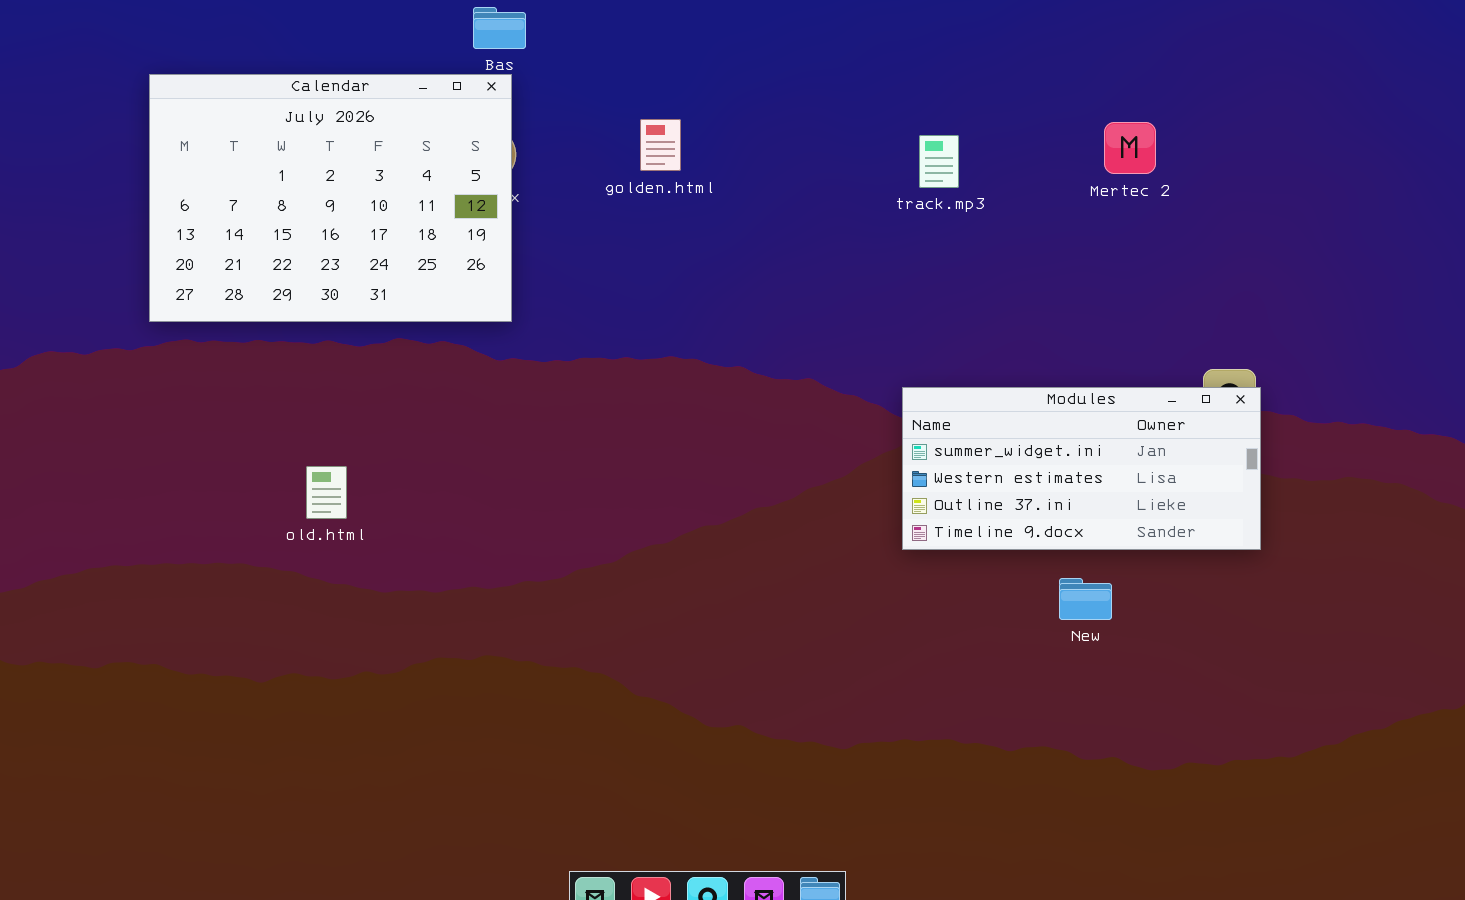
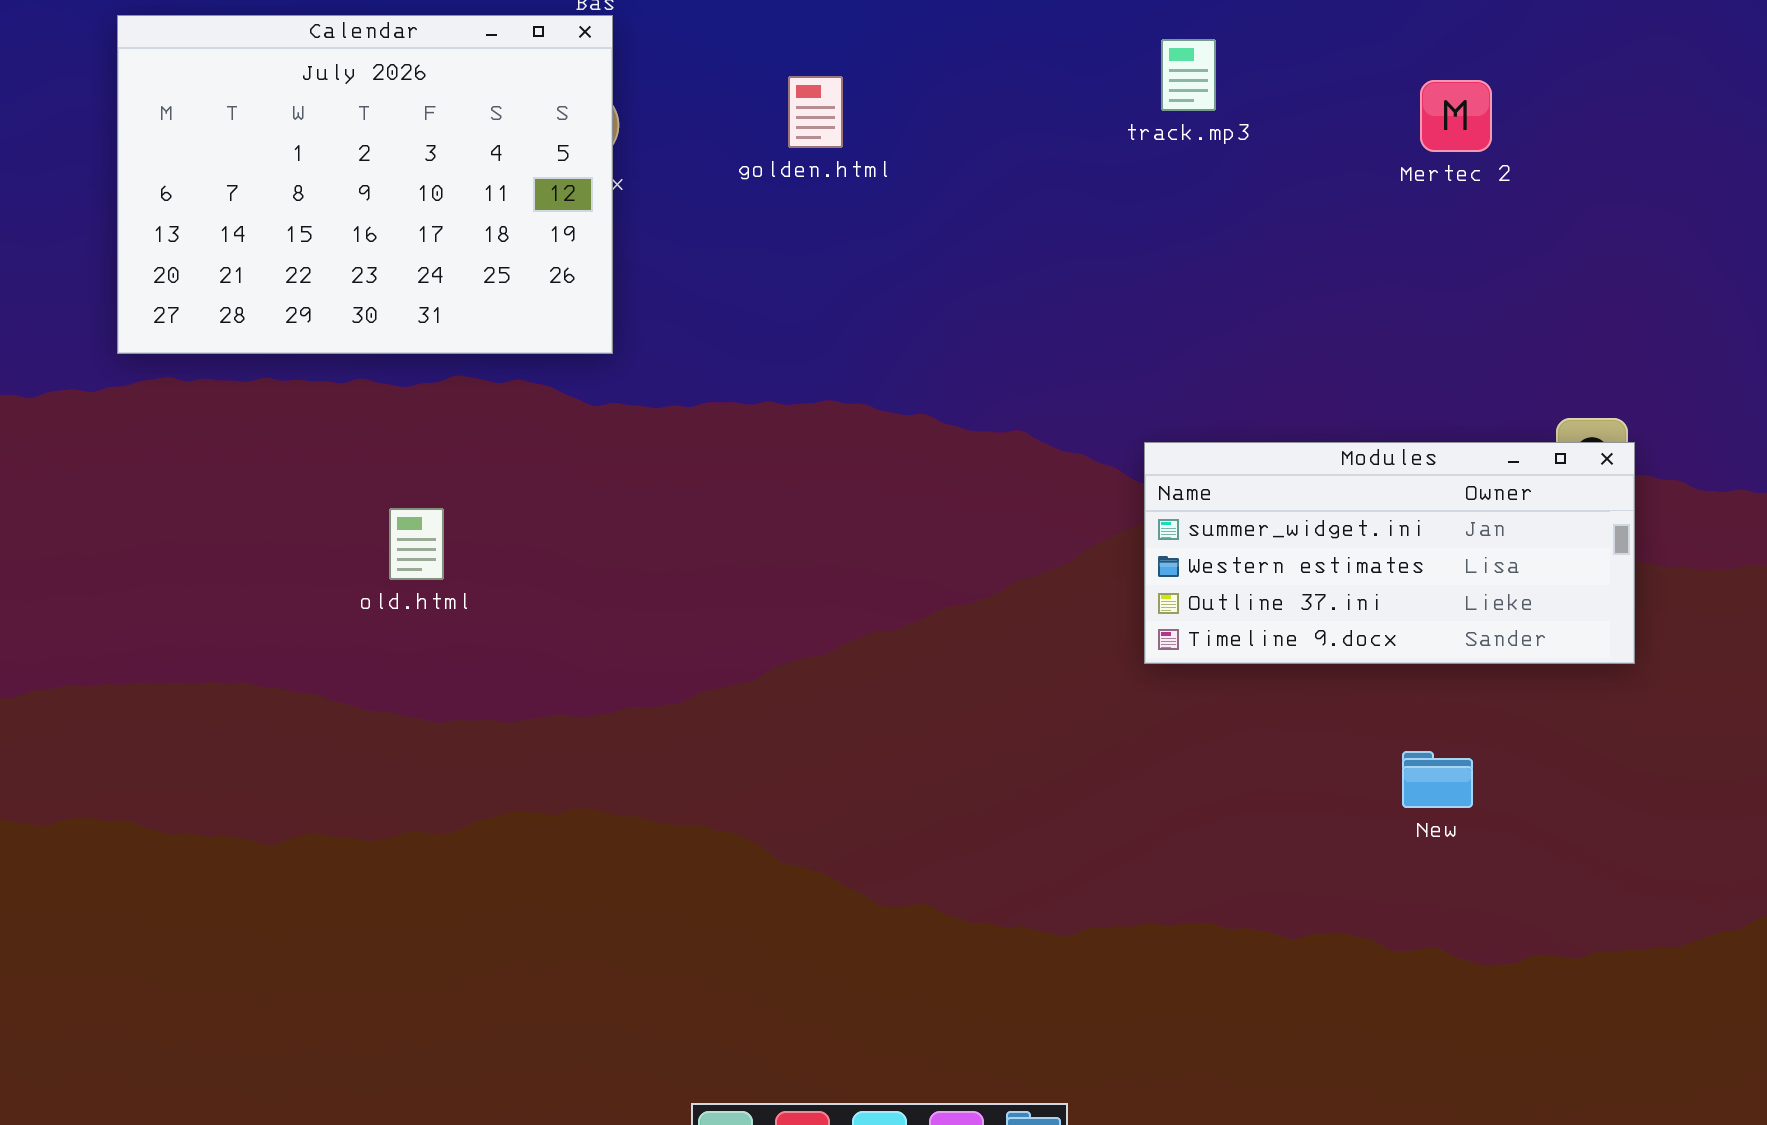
track.mp3: [919,135,959,188] -> [1161,39,1216,111], moved
old.html: [306,466,347,519] -> [389,508,444,580], moved
New: [1059,578,1112,620] -> [1402,751,1473,808], moved

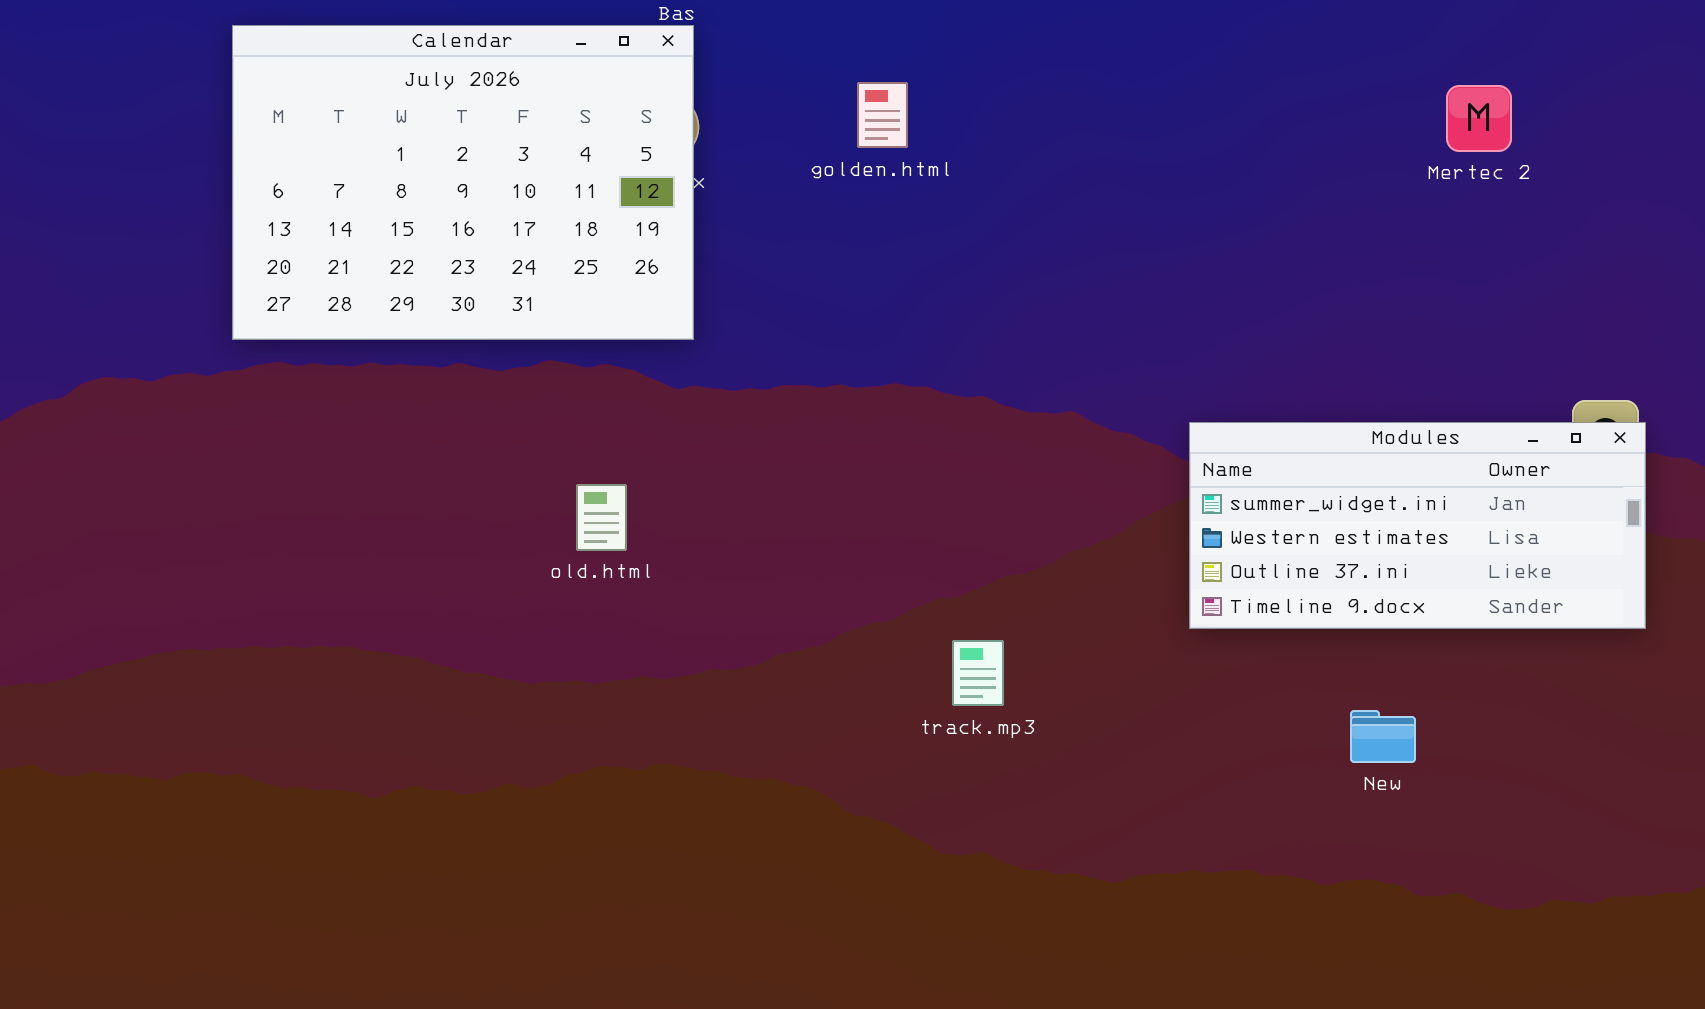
track.mp3: [1161,39,1216,111] -> [952,640,1004,706], moved
old.html: [389,508,444,580] -> [576,484,627,551], moved
New: [1402,751,1473,808] -> [1350,710,1416,763], moved

